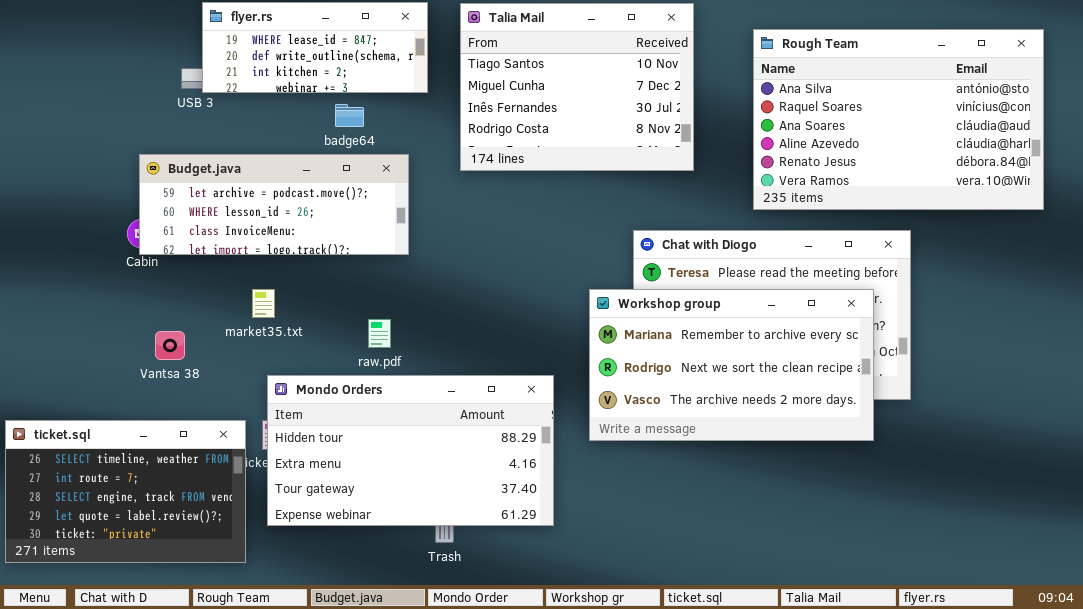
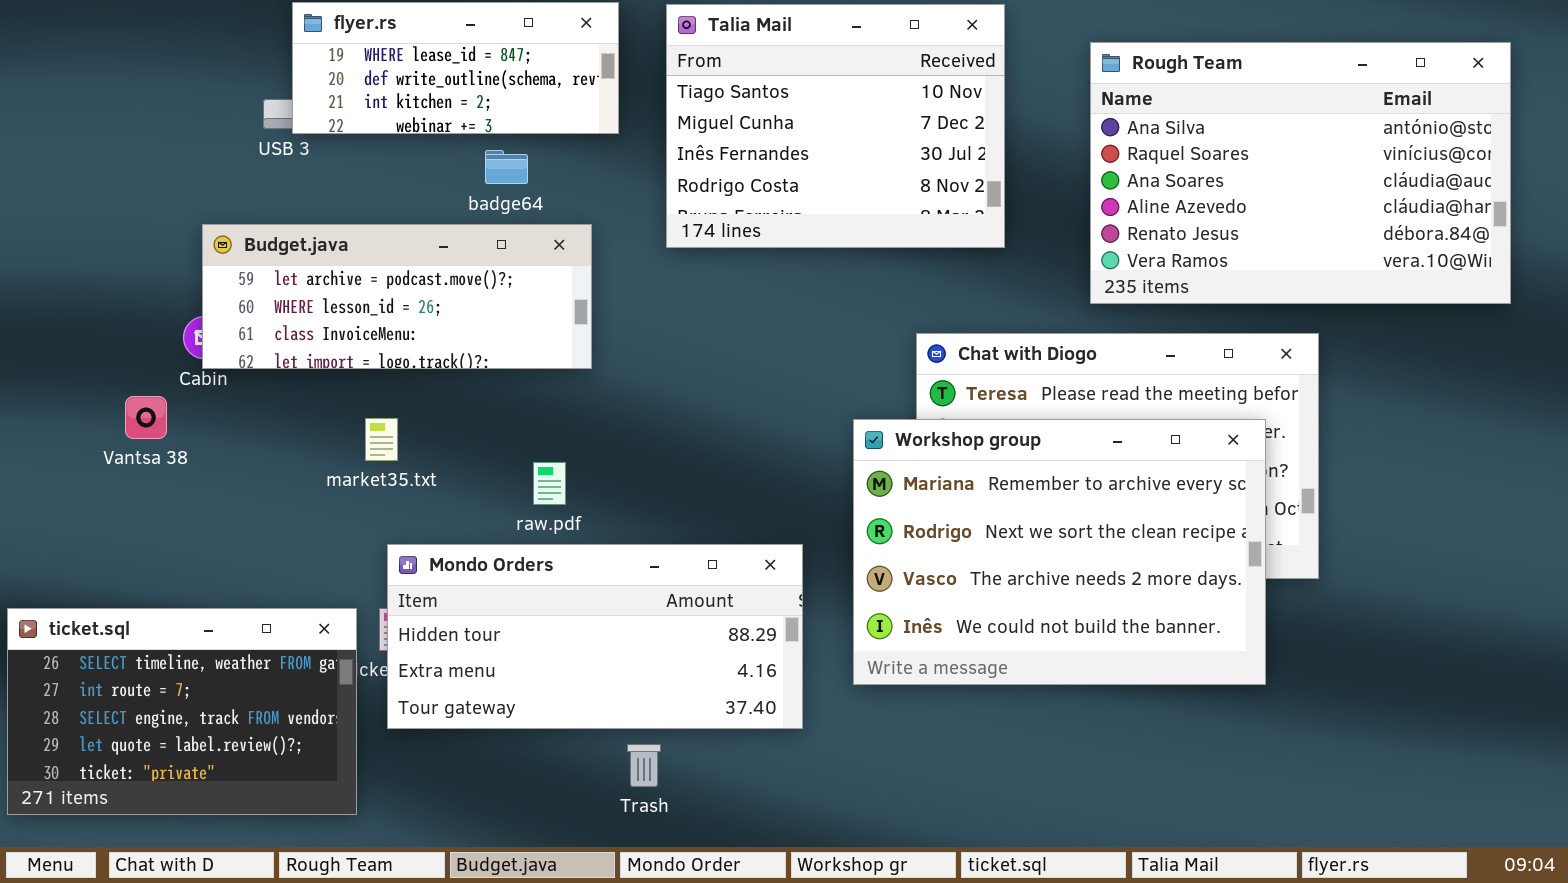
Workshop group: [589,289,874,441] -> [853,419,1266,685], resized
Vantsa 38: [155,331,185,360] -> [125,396,167,439], moved
Mondo Orders: [267,375,554,526] -> [387,544,803,729], resized

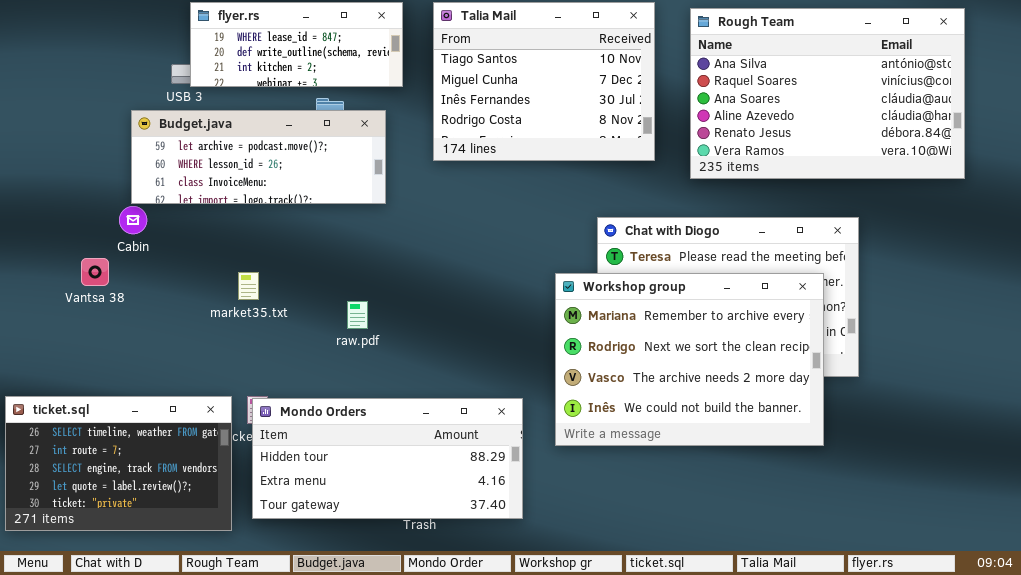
Rough Team: [1090,42,1511,304] -> [690,8,965,179], moved
Budget.java: [202,224,592,369] -> [131,110,386,204], moved
Mondo Orders: [387,544,803,729] -> [252,398,523,519], moved

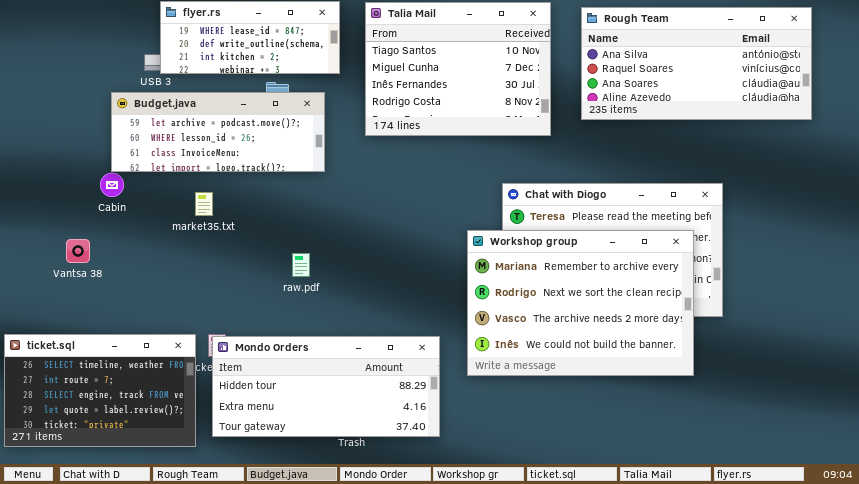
Rough Team: [690,8,965,179] -> [581,7,812,120], resized
Vantsa 38: [81,258,109,286] -> [66,239,90,263], moved
market35.txt: [238,272,259,300] -> [195,192,213,216], moved

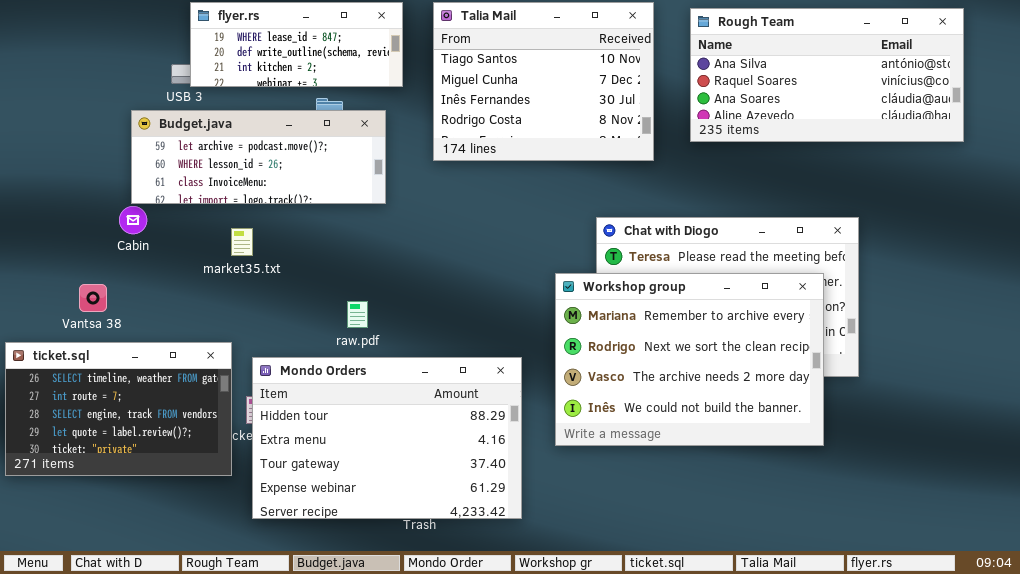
ticket.sql: [4,334,196,447] -> [5,342,232,476], moved
Mondo Orders: [212,336,440,437] -> [252,357,522,519], resized

